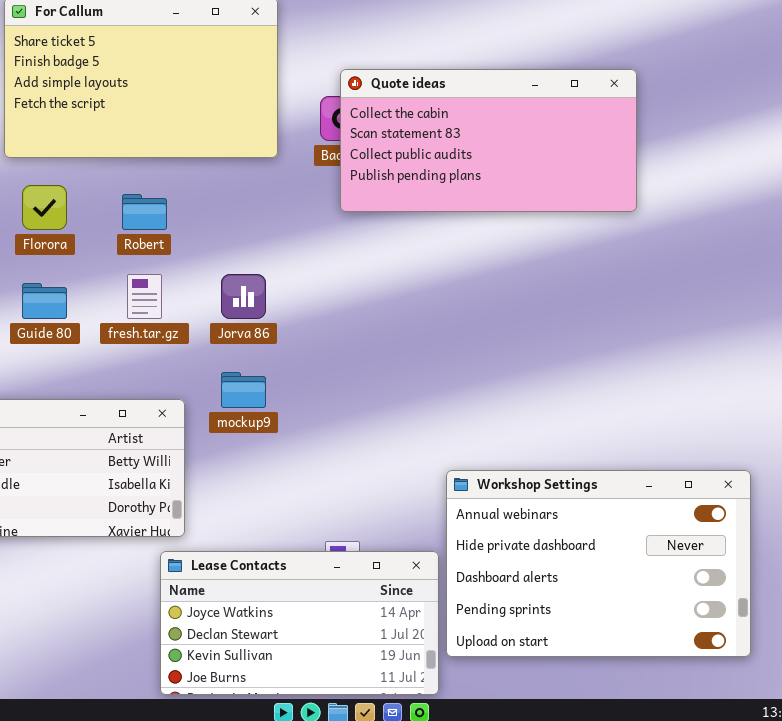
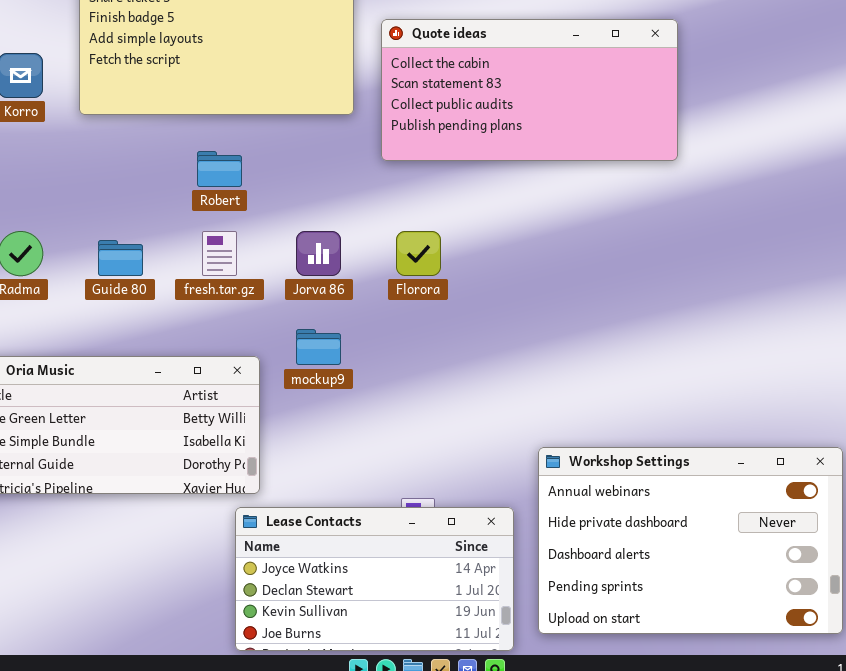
Quote ideas: [340,69,637,212] -> [381,19,678,161], moved
Florora: [22,185,67,230] -> [396,231,441,276], moved
Workshop Settings: [446,470,751,657] -> [538,447,843,634], moved

